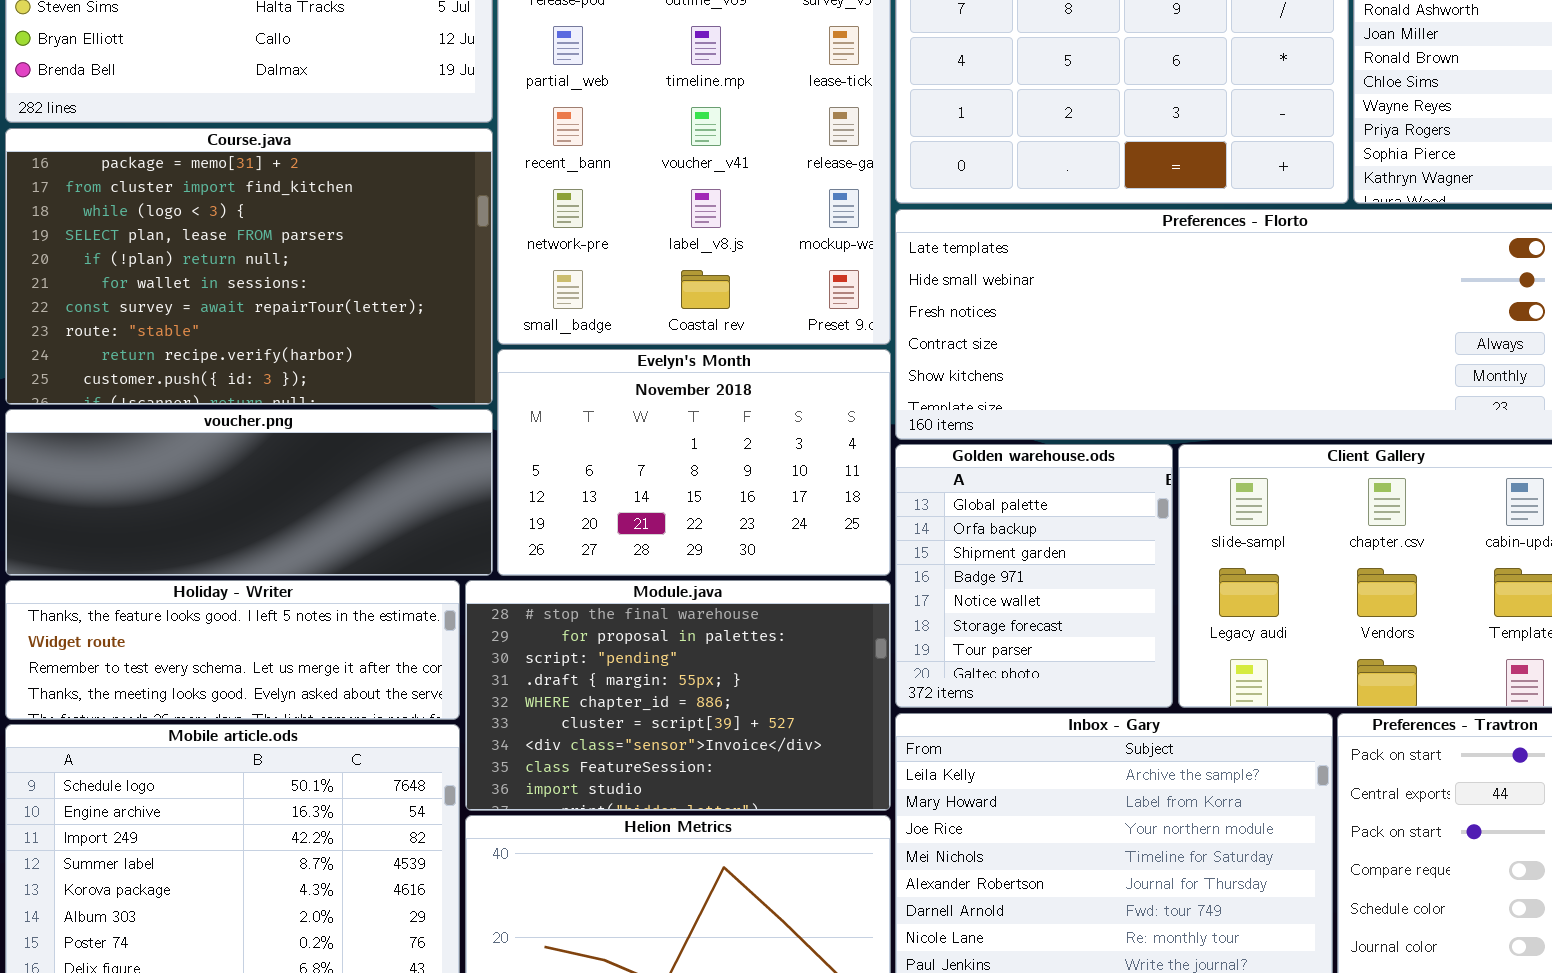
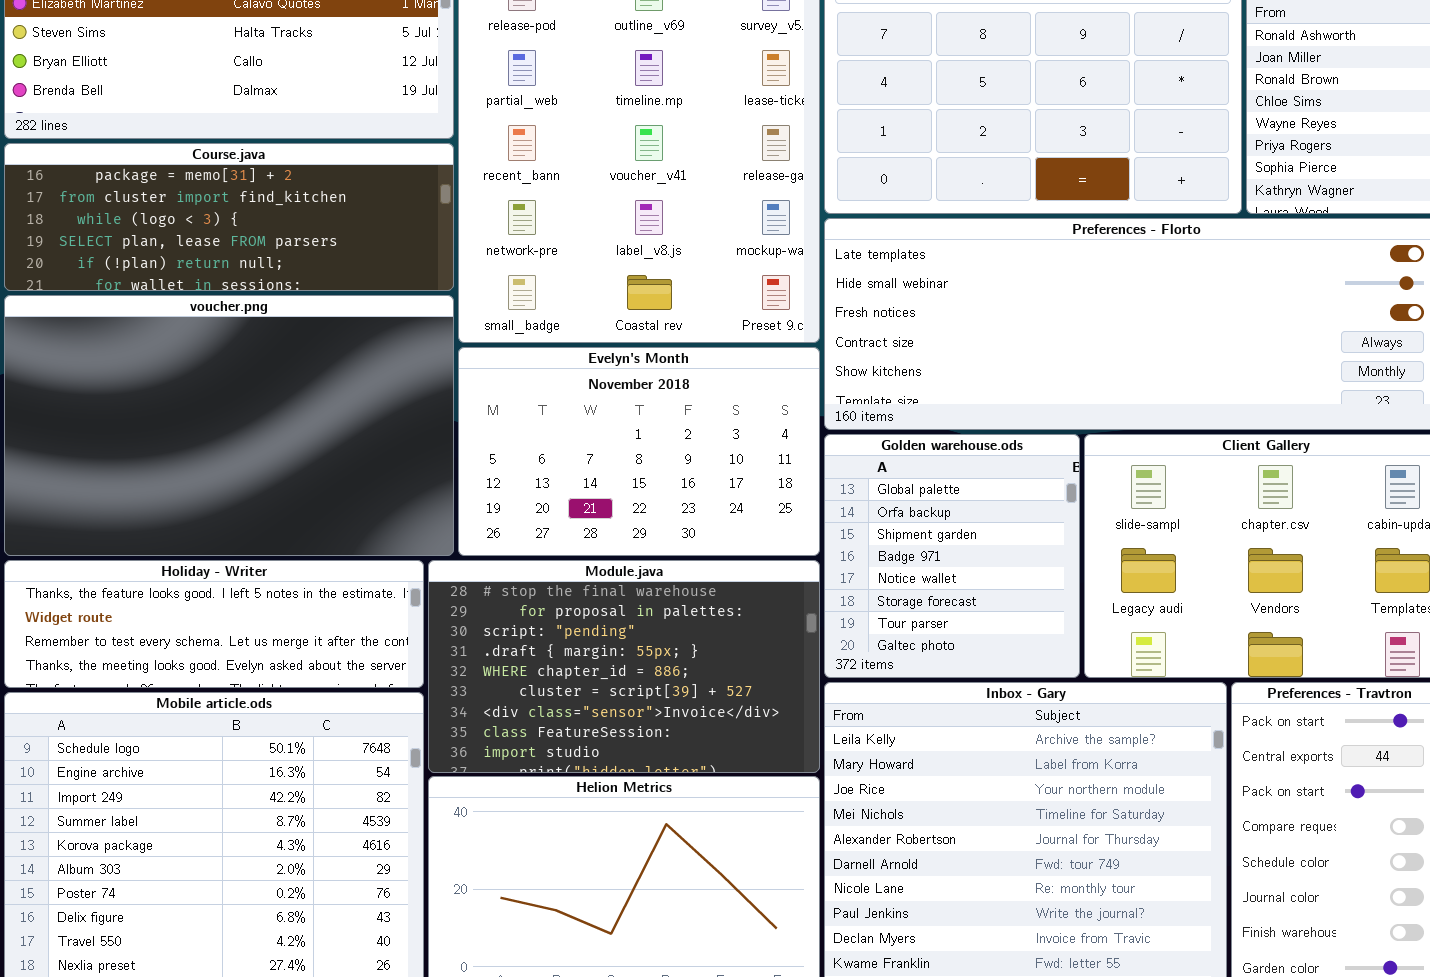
Course.java: [5,128,493,405] -> [4,143,454,291], resized
voucher.png: [5,409,493,576] -> [4,295,454,556], resized

